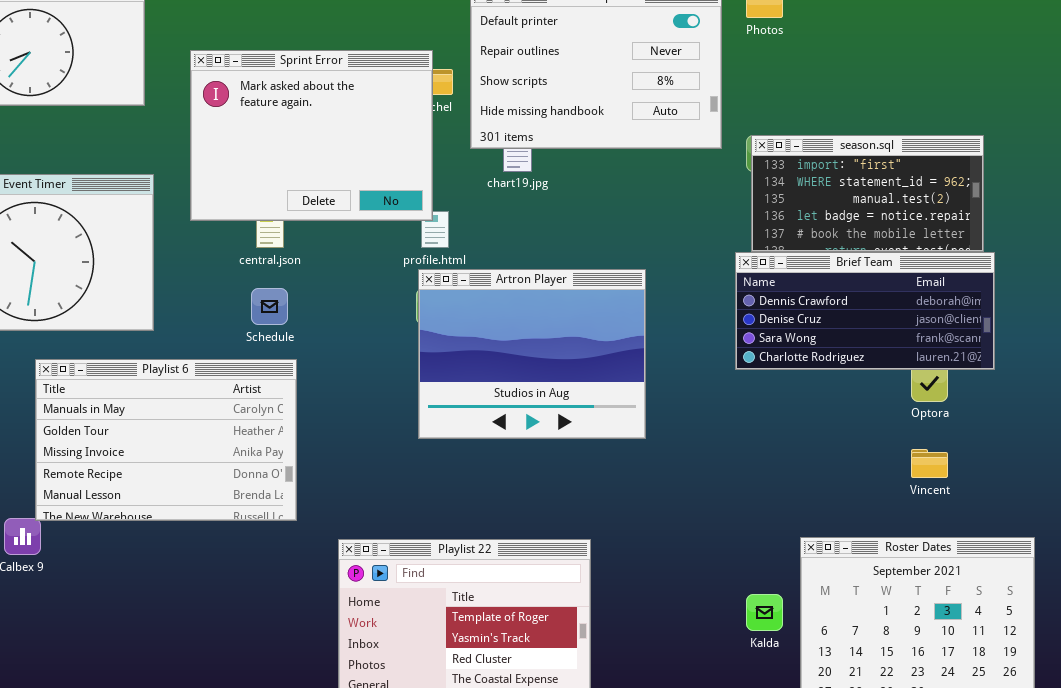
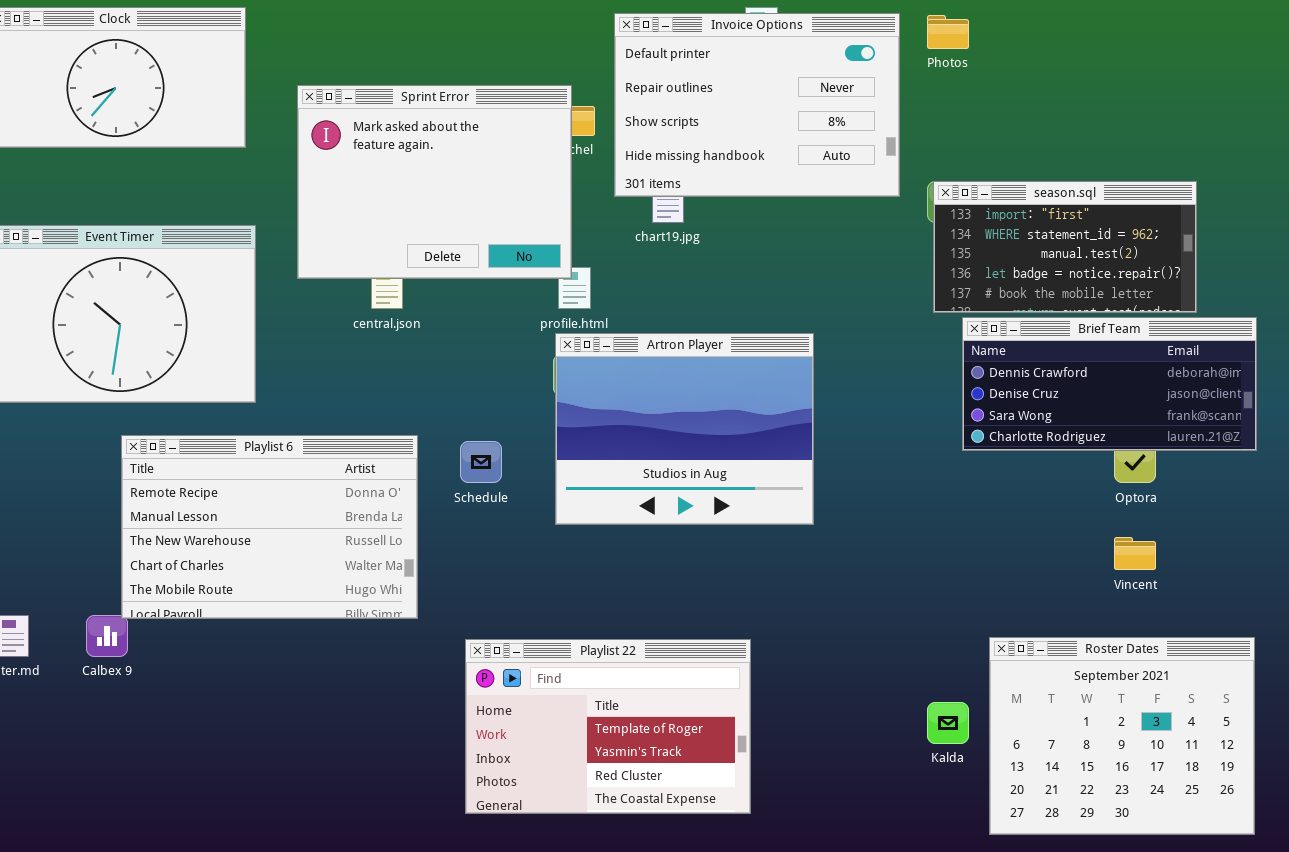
Brief Team: [735,252,995,370] -> [962,317,1257,451], moved
Schedule: [251,288,288,325] -> [460,441,502,483], moved
Playlist 6: [35,359,297,521] -> [121,435,418,619], scrolled down 3 rows

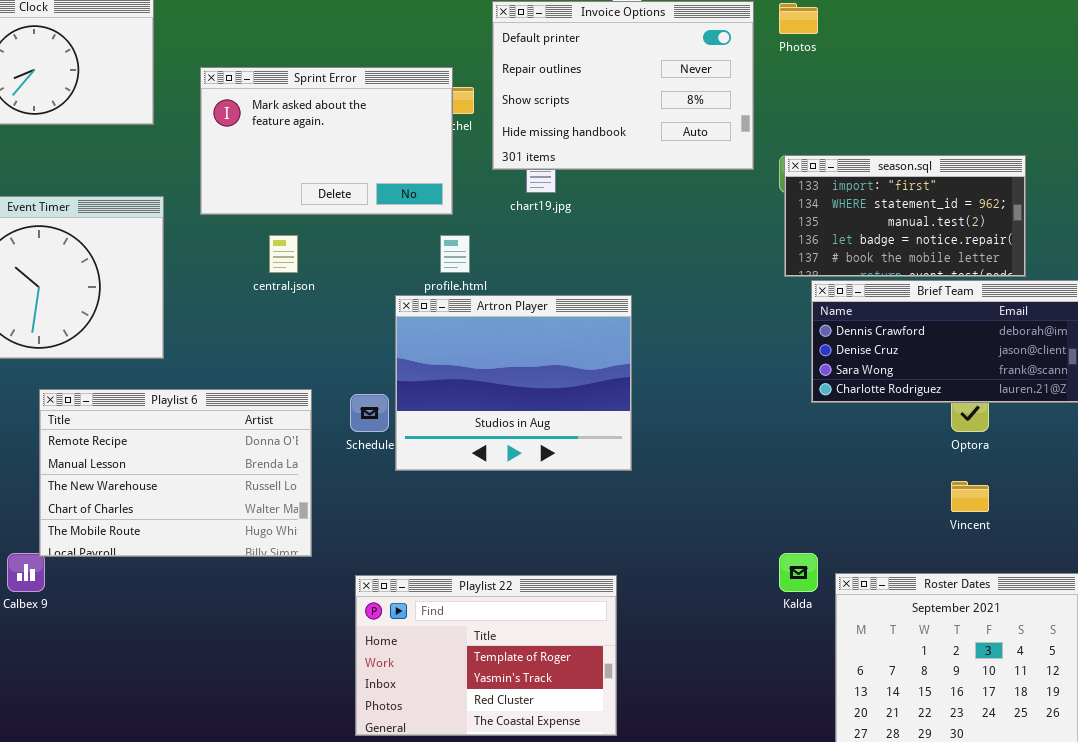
Sprint Error: [297,85,572,279] -> [200,67,453,215], resized
Artron Player: [555,333,814,525] -> [395,295,632,471], moved
Kalda: [927,702,969,744] -> [779,553,818,592], moved

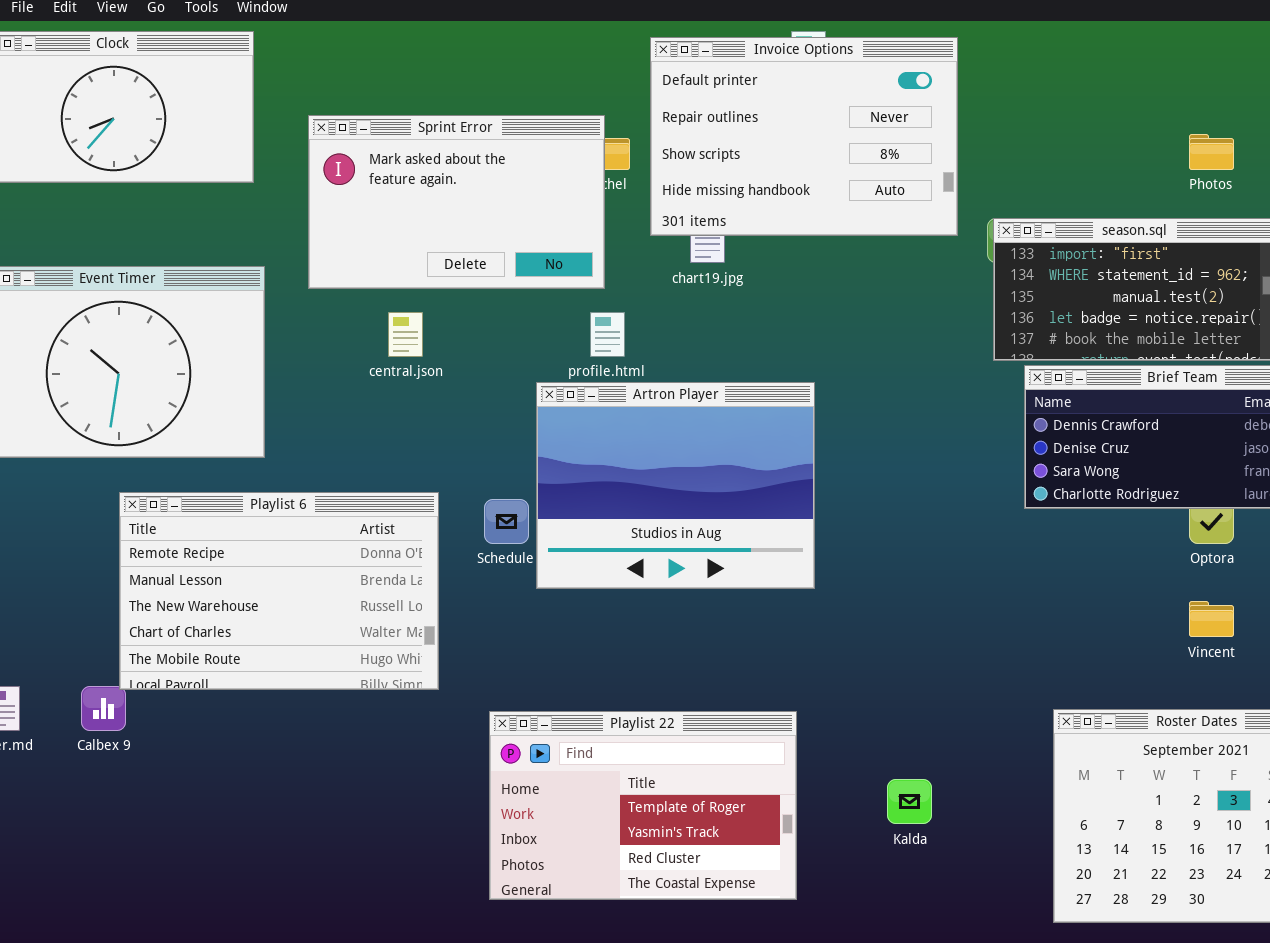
Photos: [779,3,818,34] -> [1189,134,1234,170], moved
Kalda: [779,553,818,592] -> [887,779,932,824], moved

